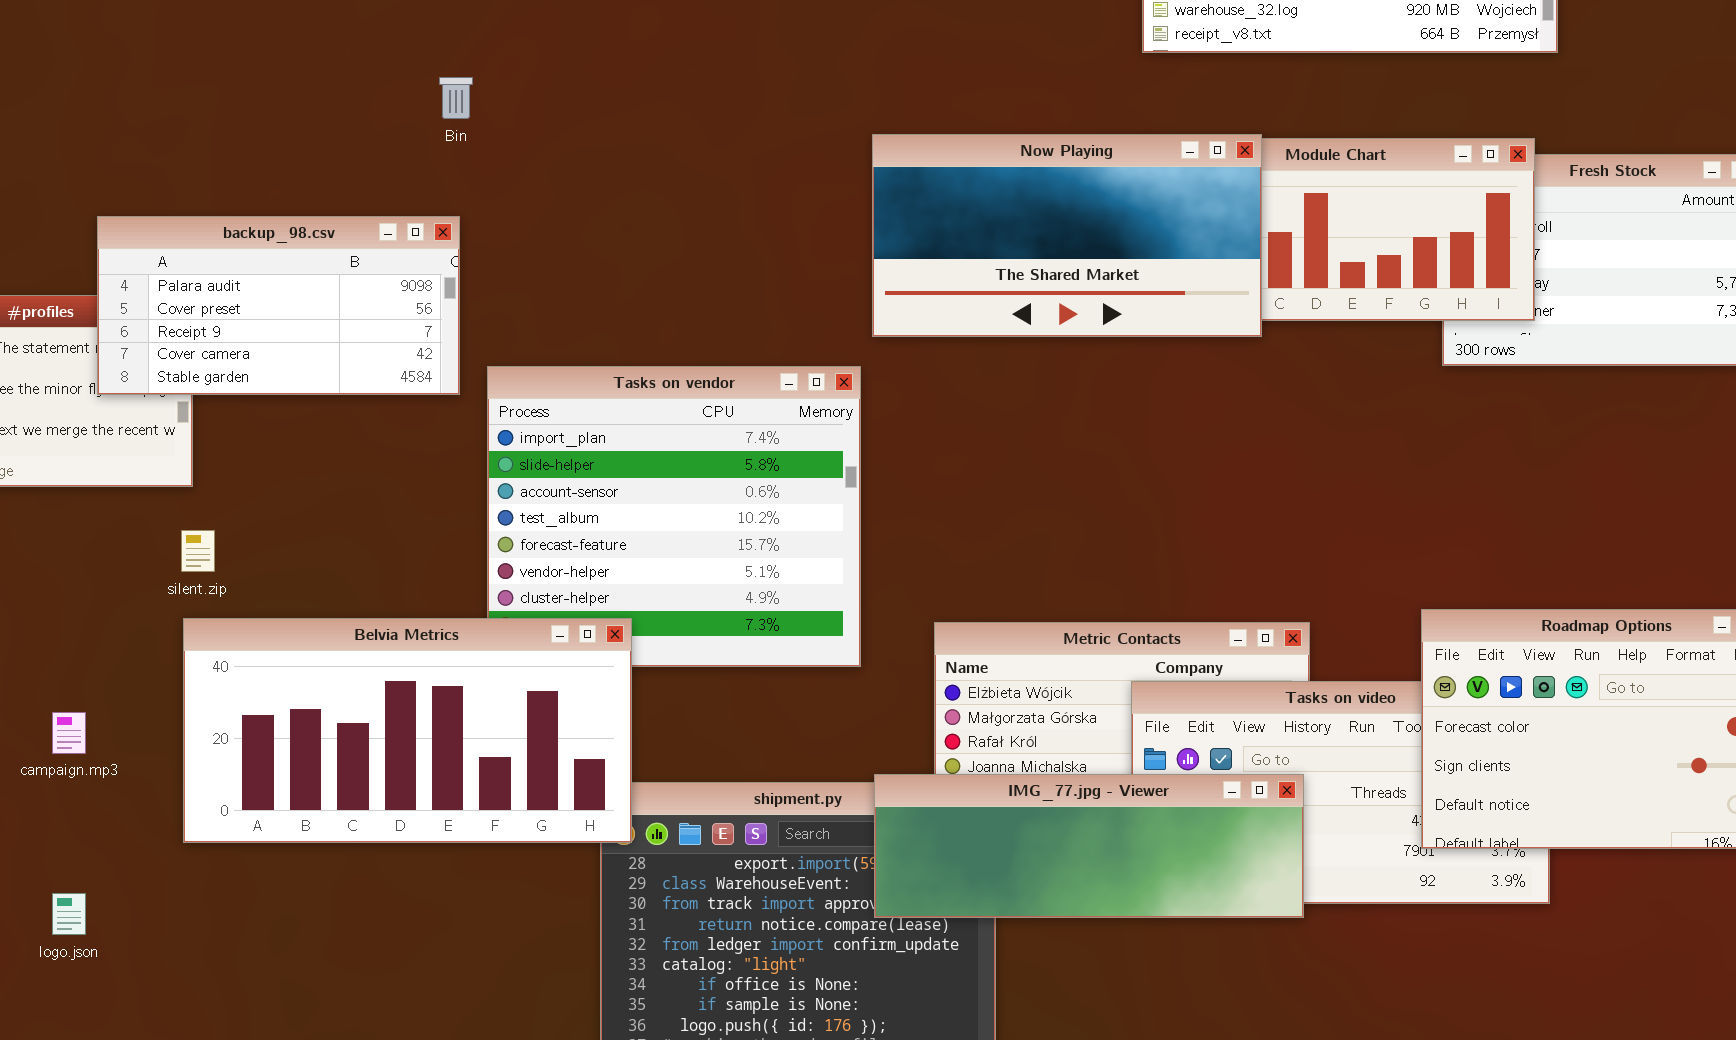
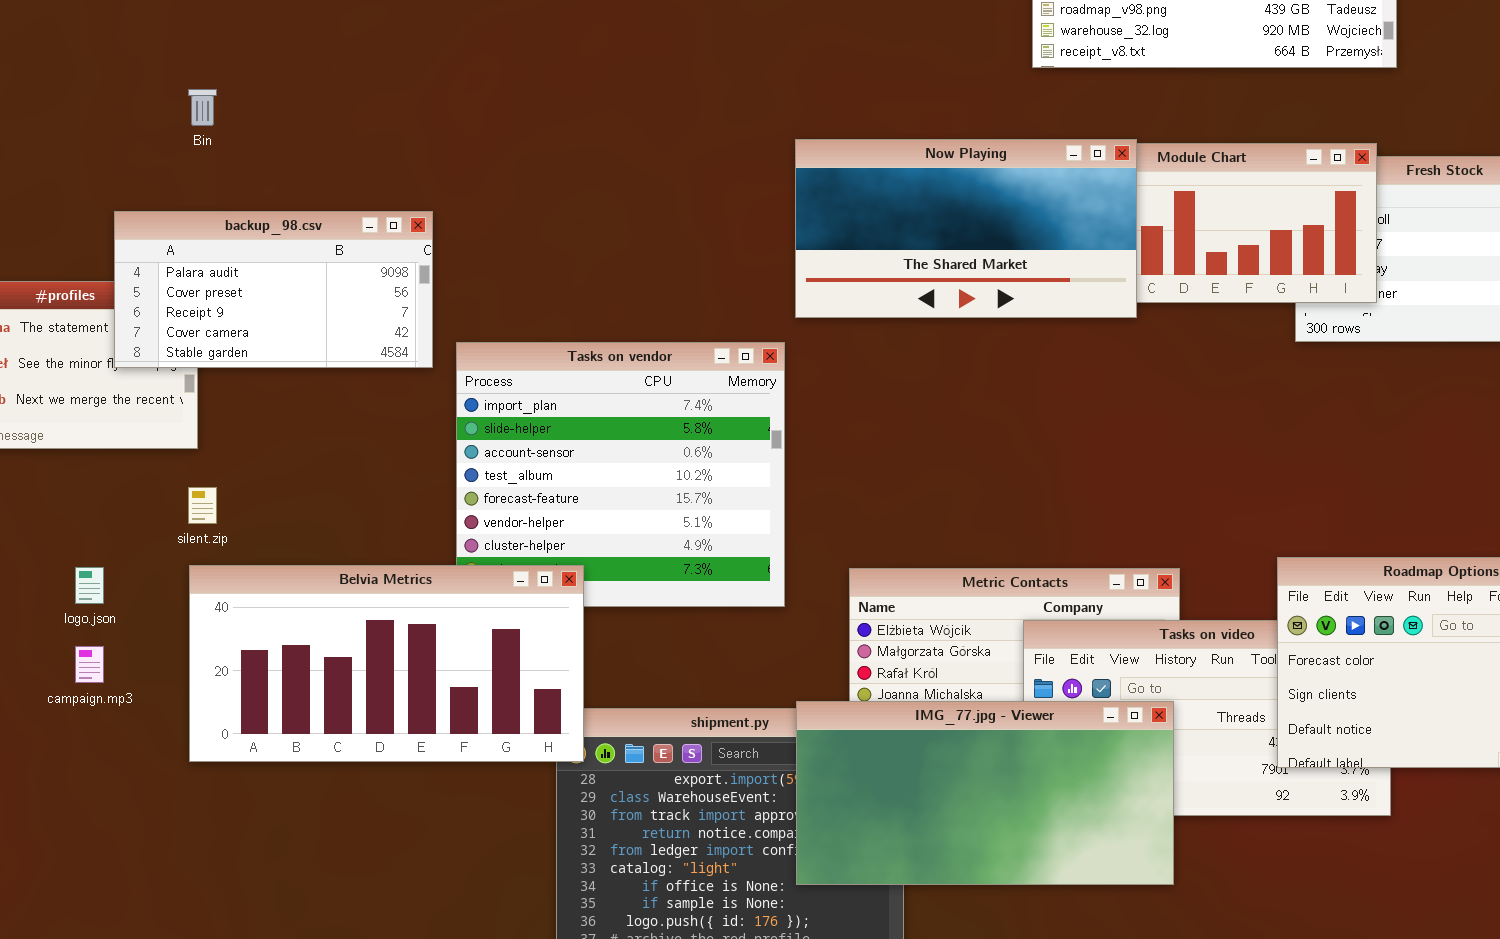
Bin: [439,77,473,119] -> [188,89,217,126], moved
IMG_77.jpg - Viewer: [874,774,1304,918] -> [796,701,1174,885], resized
logo.json: [52,893,86,935] -> [75,567,104,604], moved

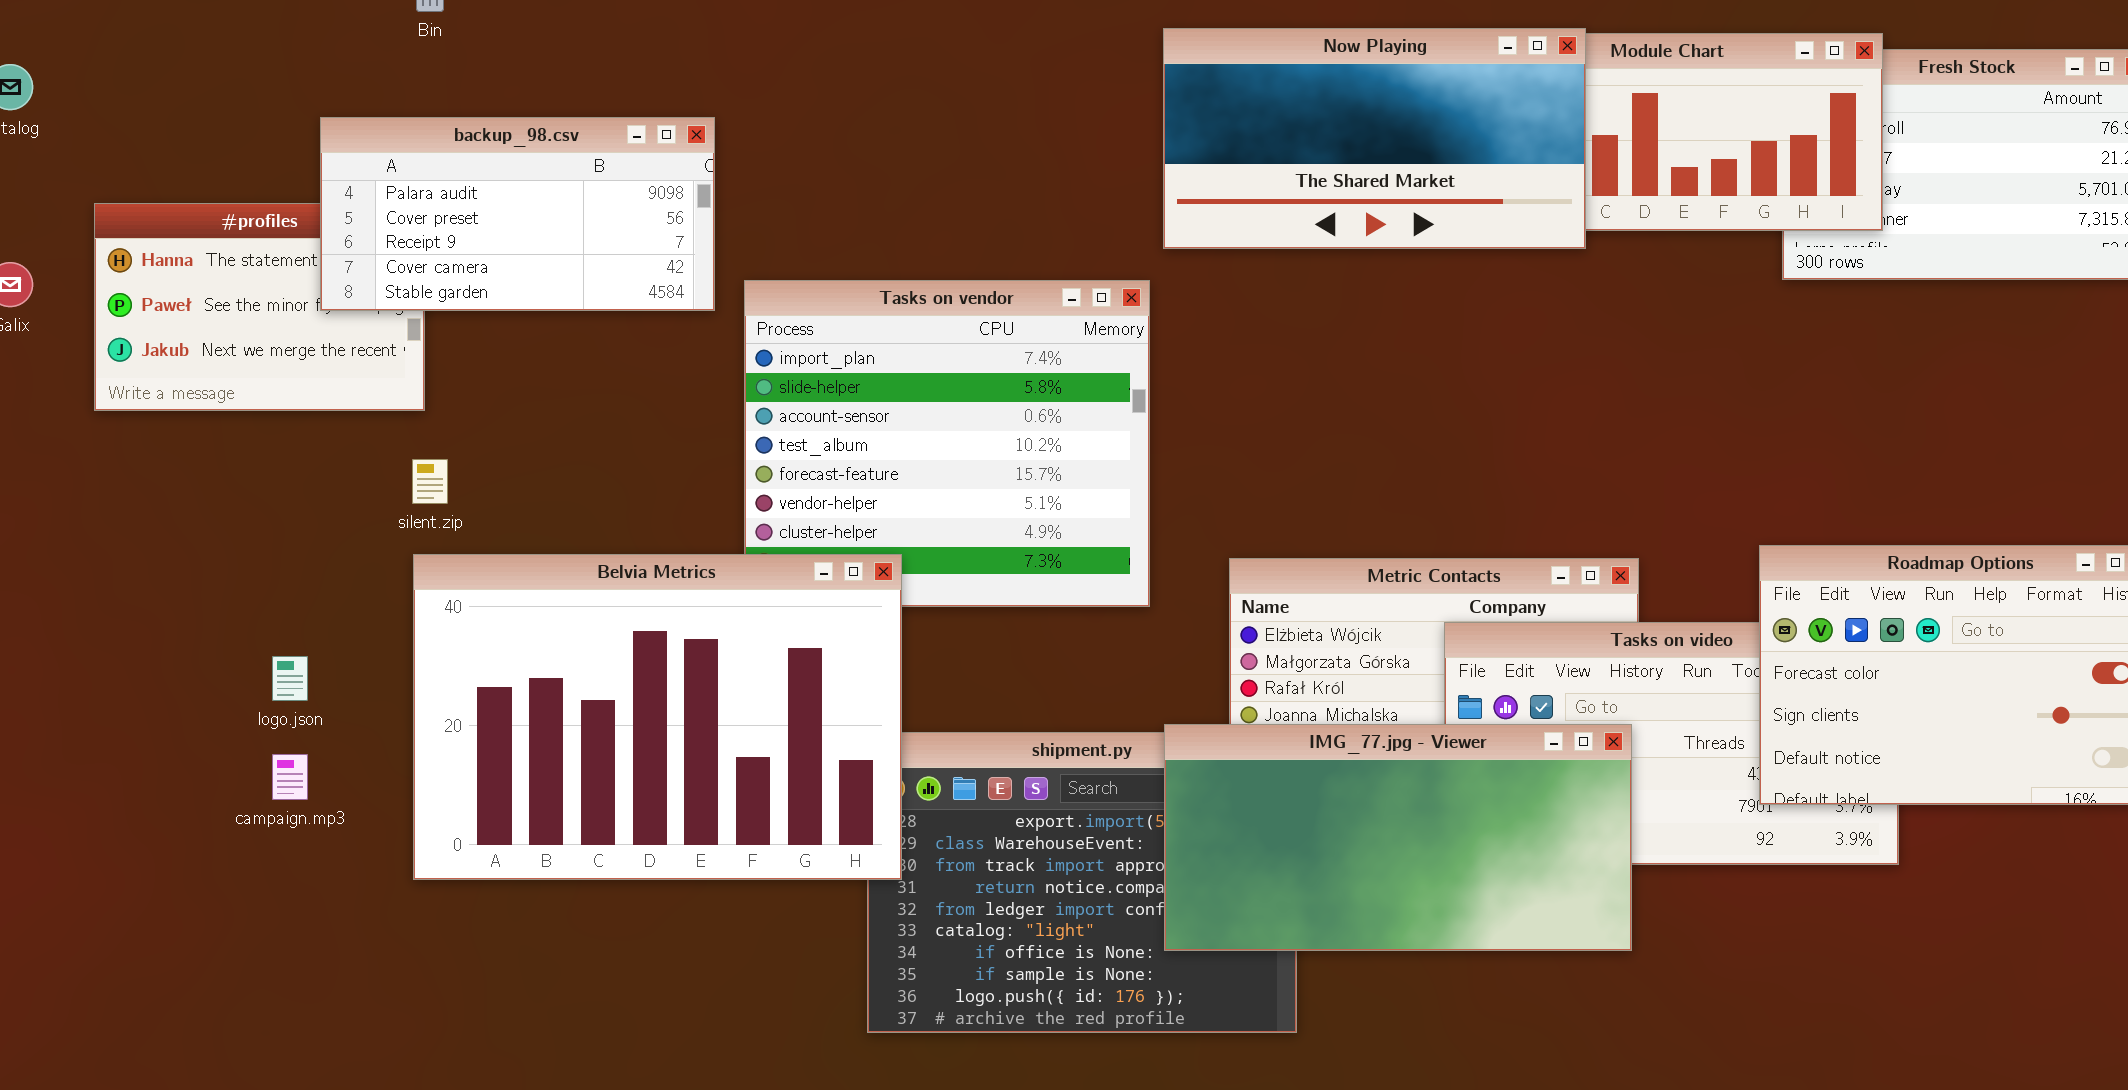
Belvia Metrics: [189,565,584,762] -> [413,554,902,880], resized
logo.json: [75,567,104,604] -> [272,656,308,701], moved
campaign.mp3: [75,646,104,683] -> [272,754,308,800], moved

